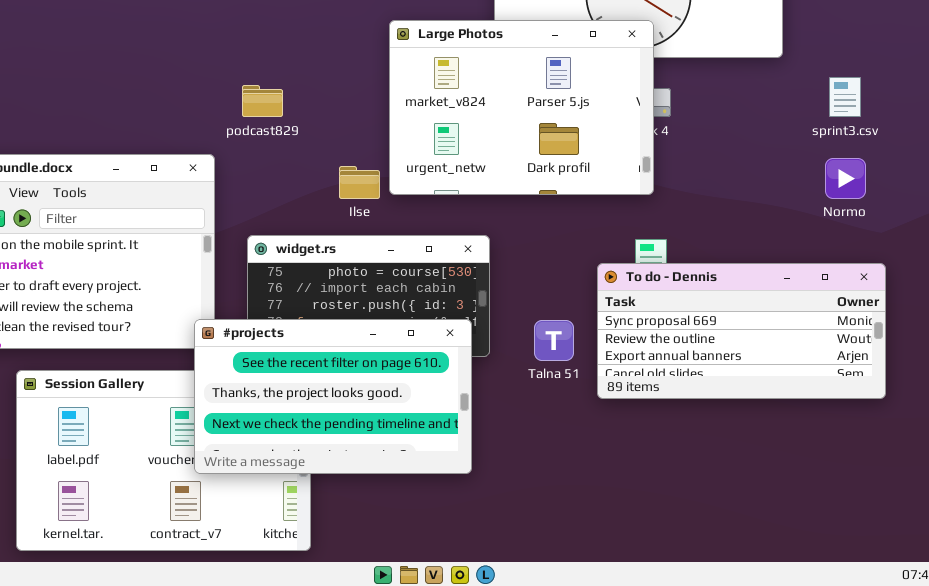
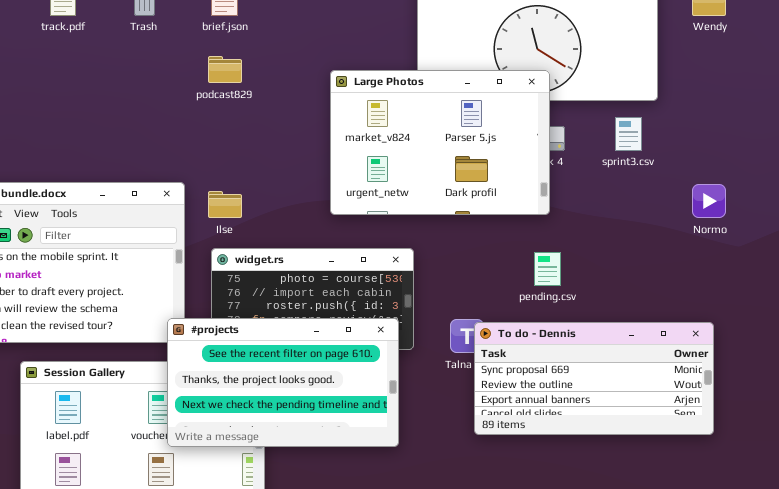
sprint3.csv: [829,77,861,117] -> [615,117,642,151], moved
podcast829: [242,85,283,117] -> [208,56,242,83], moved
Ilse: [339,166,380,199] -> [208,191,242,218], moved
To do - Dennis: [597,263,886,399] -> [474,322,714,435], moved

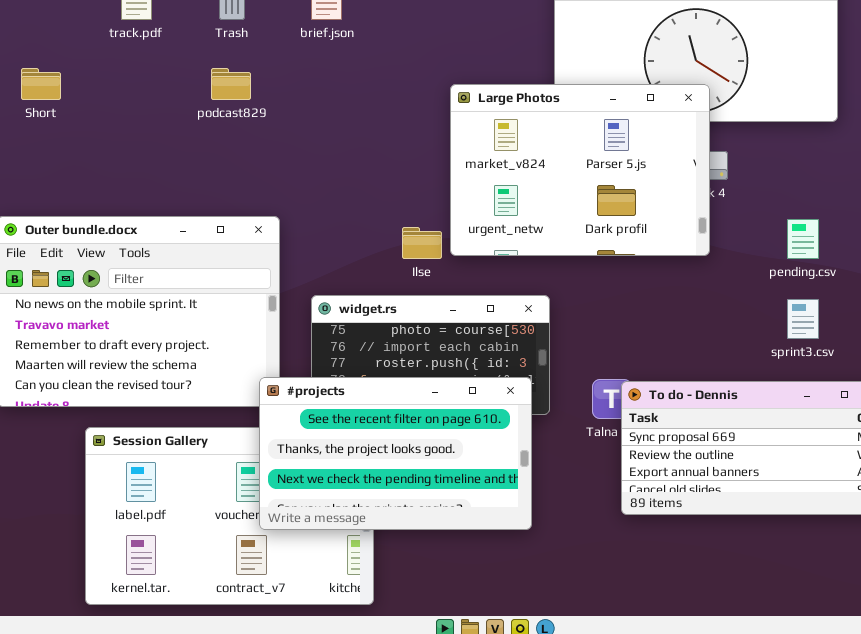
podcast829: [208,56,242,83] -> [211,68,251,100], moved
sprint3.csv: [615,117,642,151] -> [787,299,819,339], moved
Ilse: [208,191,242,218] -> [402,227,442,259], moved
pending.csv: [534,252,561,286] -> [787,219,819,259], moved

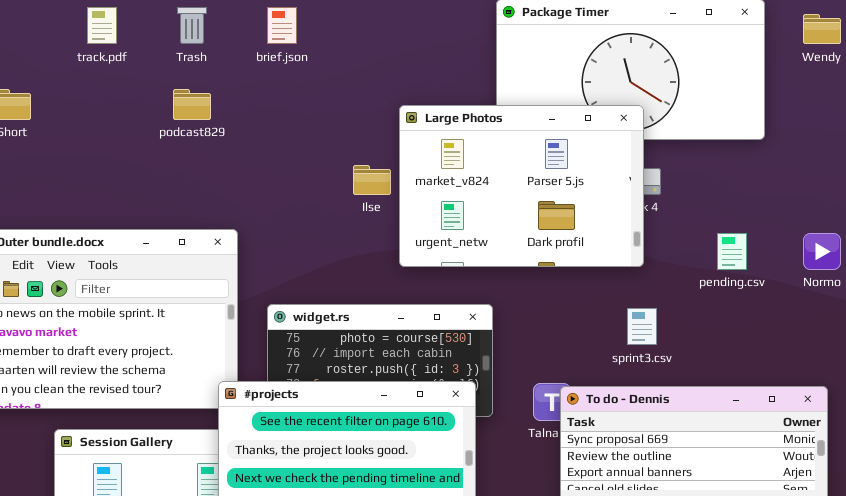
Ilse: [402,227,442,259] -> [353,165,391,195], moved
sprint3.csv: [787,299,819,339] -> [627,308,657,345], moved

